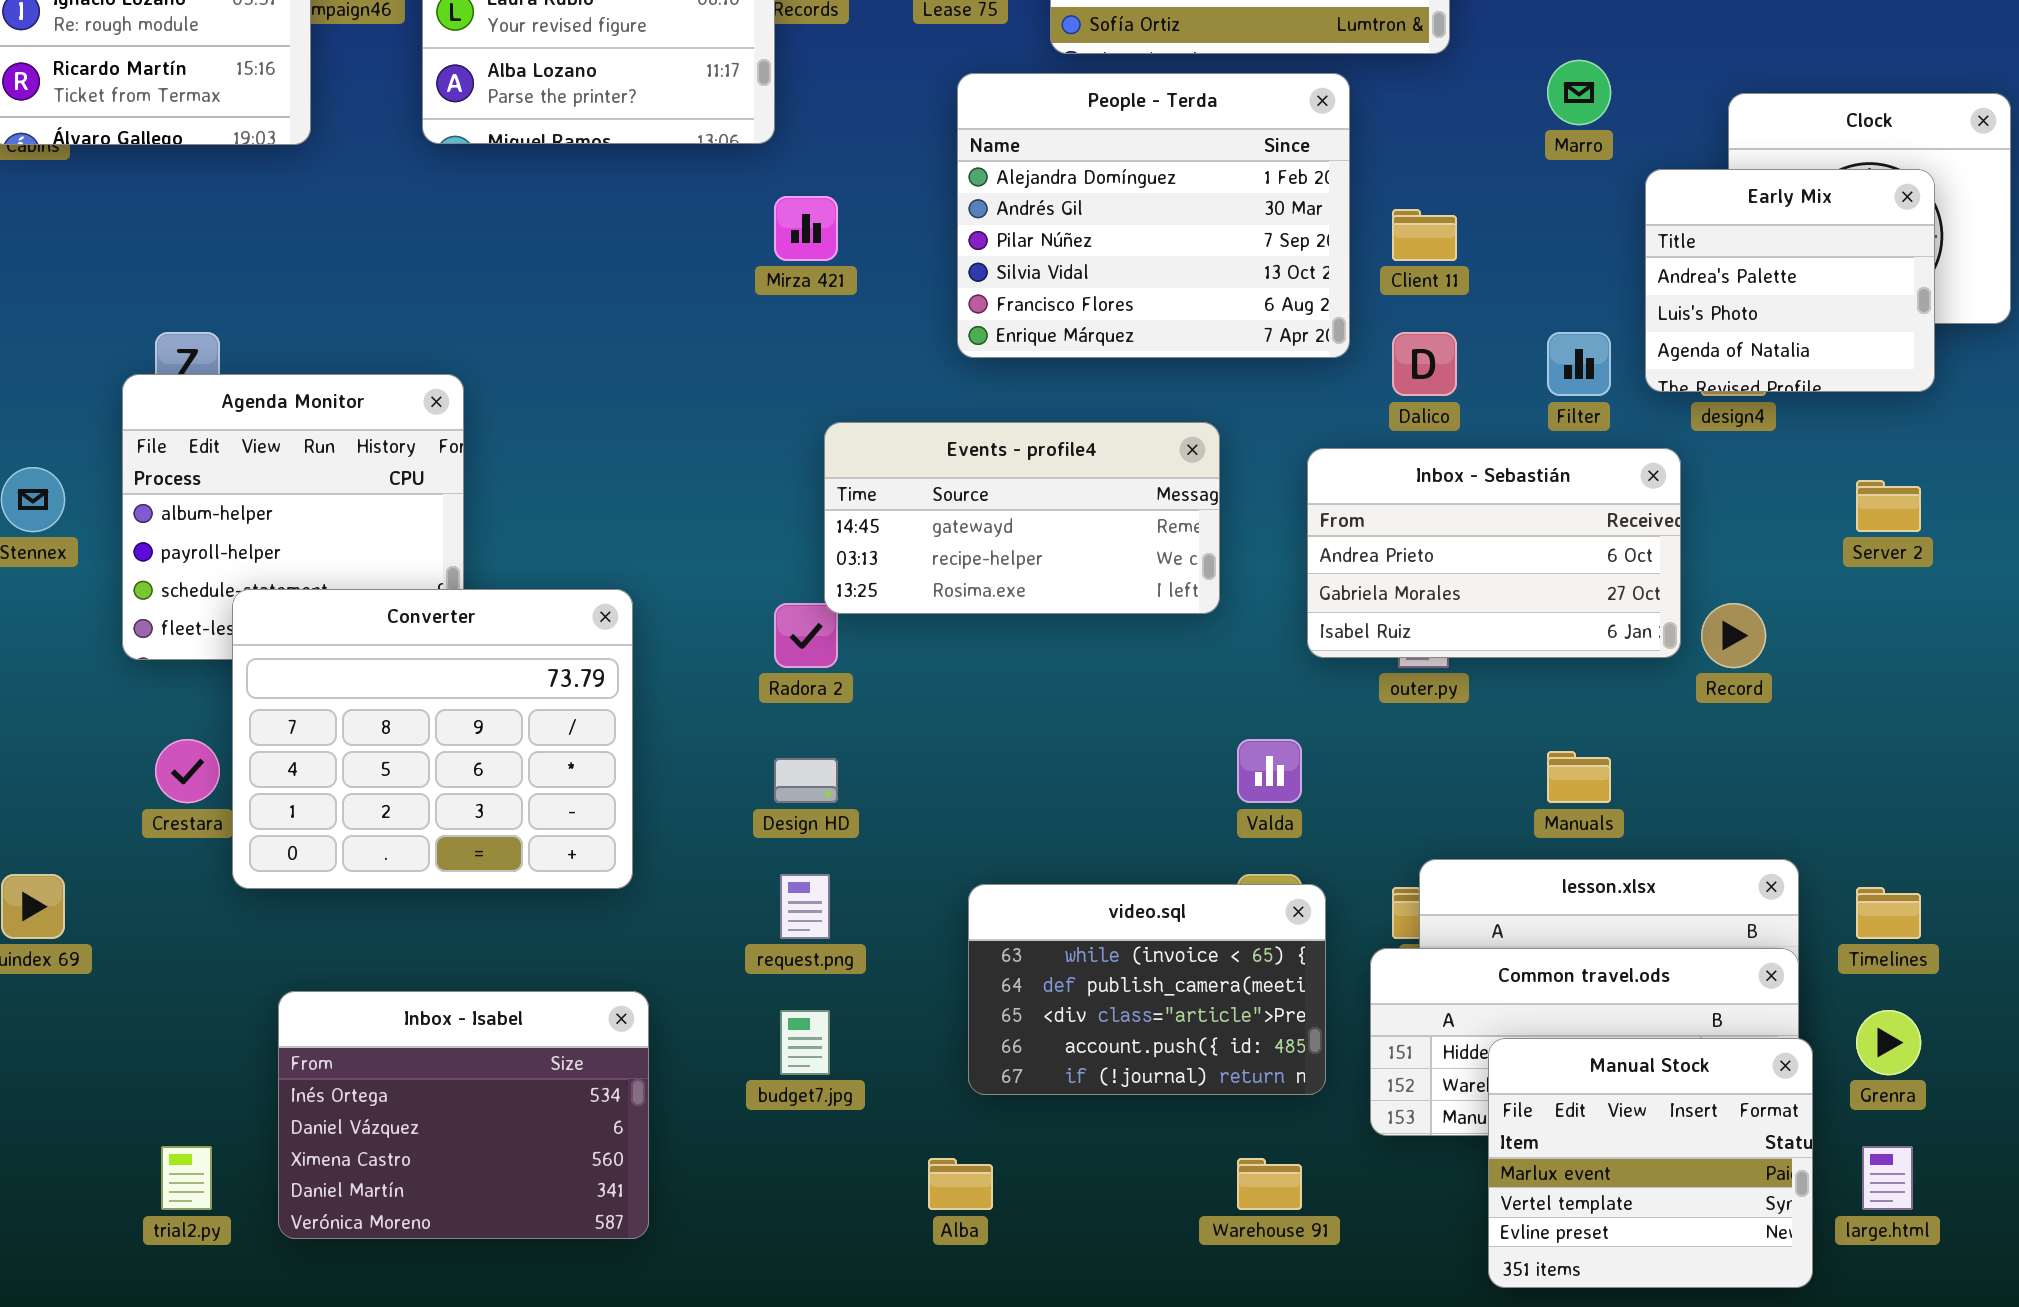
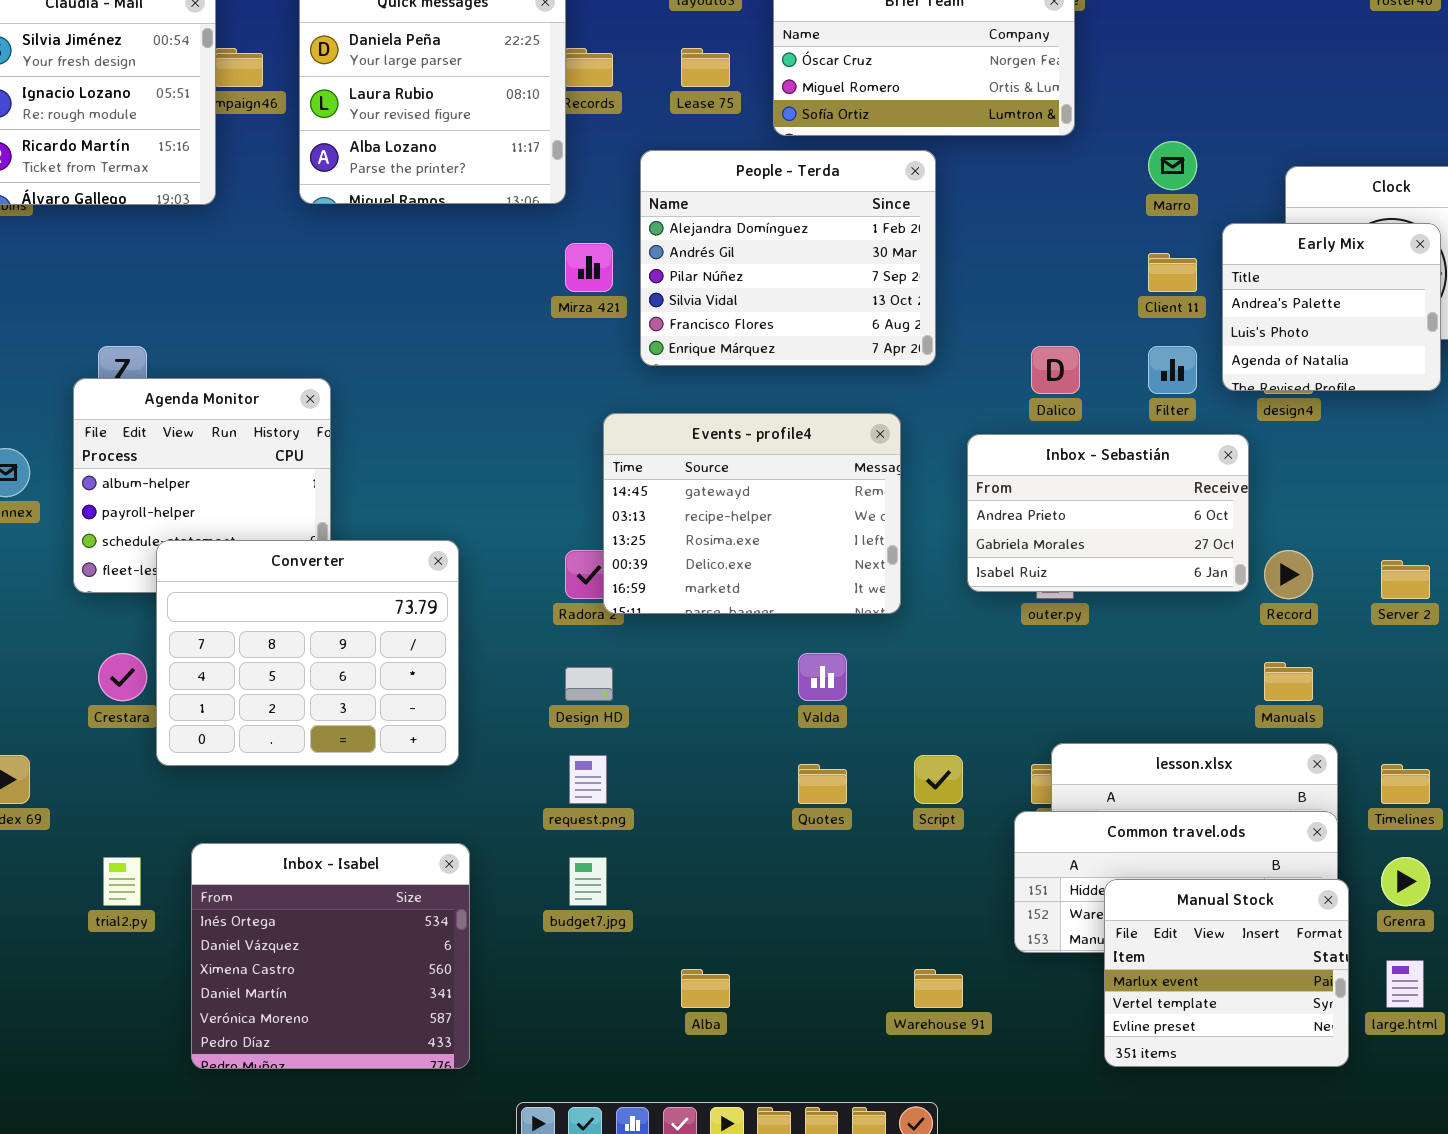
People - Terda: [957,73,1350,358] -> [640,150,936,366], moved
Client 11: [1392,209,1457,261] -> [1148,253,1197,292], moved
Events - profile4: [824,422,1220,614] -> [603,413,901,614], resized
Server 2: [1856,480,1921,532] -> [1381,560,1430,599], moved
Valda: [1237,739,1302,803] -> [798,653,847,701], moved
Manuals: [1547,751,1611,803] -> [1264,662,1313,701], moved
video.sql: [968,884,1326,1095] -> none, closed
Inbox - Isabel: [278,991,649,1239] -> [191,843,470,1069], resized
trial2.py: [161,1146,212,1210] -> [103,857,141,906], moved

